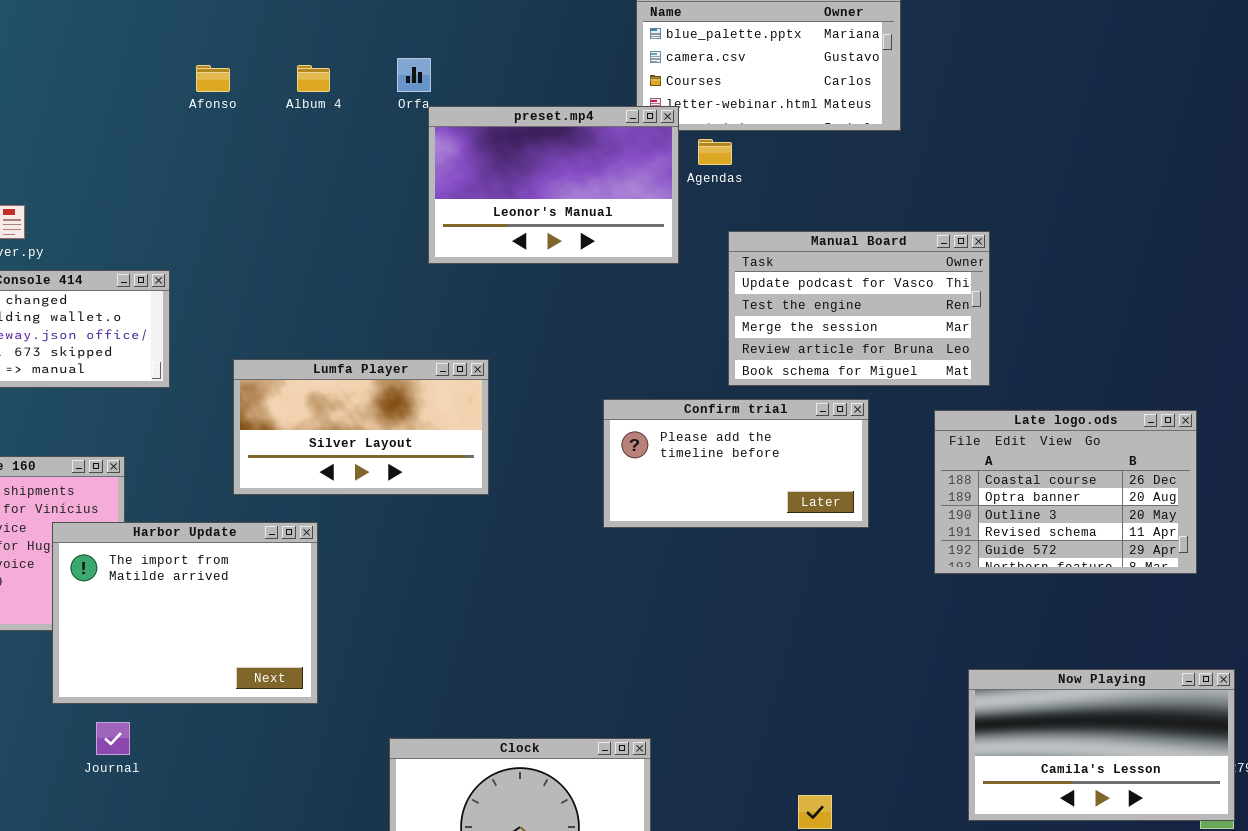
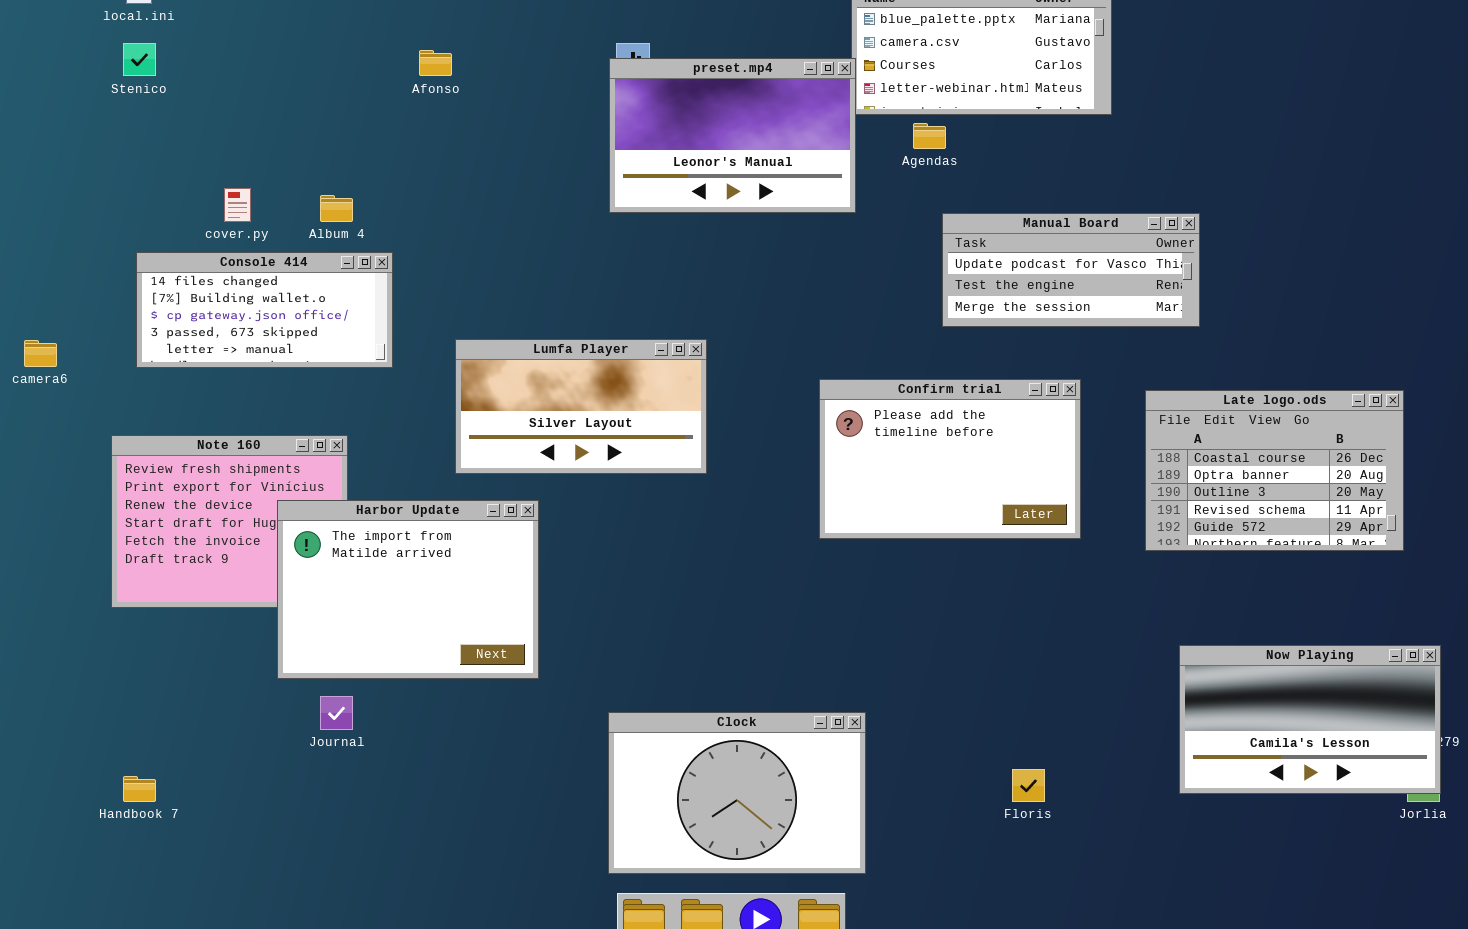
Album 4: [297,65,330,92] -> [320,195,353,222], moved
preset.mp4: [428,106,679,264] -> [609,58,856,213], moved
Manual Board: [728,231,990,386] -> [942,213,1200,327], resized
Confirm trial: [603,399,869,528] -> [819,379,1081,539], resized

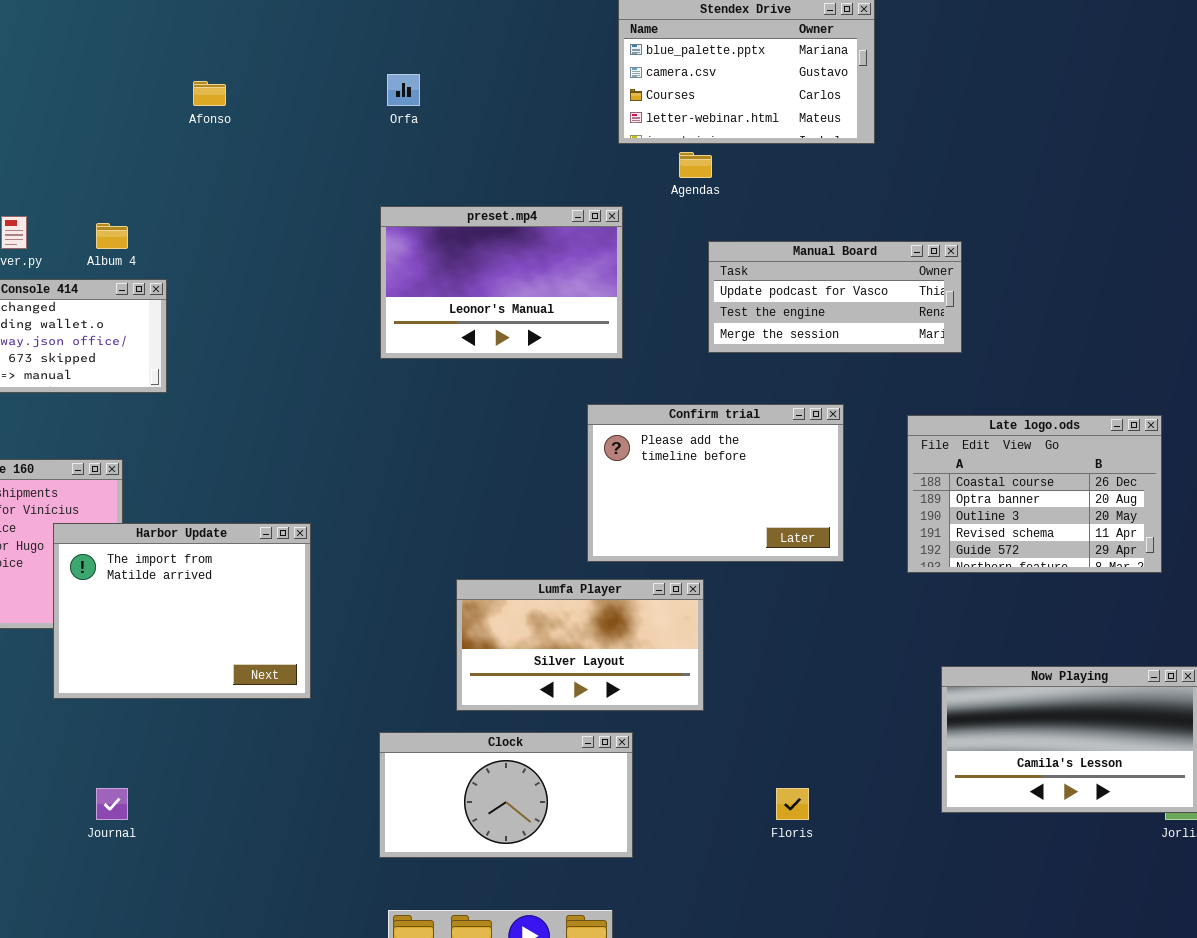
preset.mp4: [609,58,856,213] -> [380,206,623,359], moved
Lumfa Player: [455,339,707,474] -> [456,579,704,711], moved
Journal: [320,696,353,730] -> [96,788,128,820], moved
Clock: [608,712,866,874] -> [379,732,633,858], resized

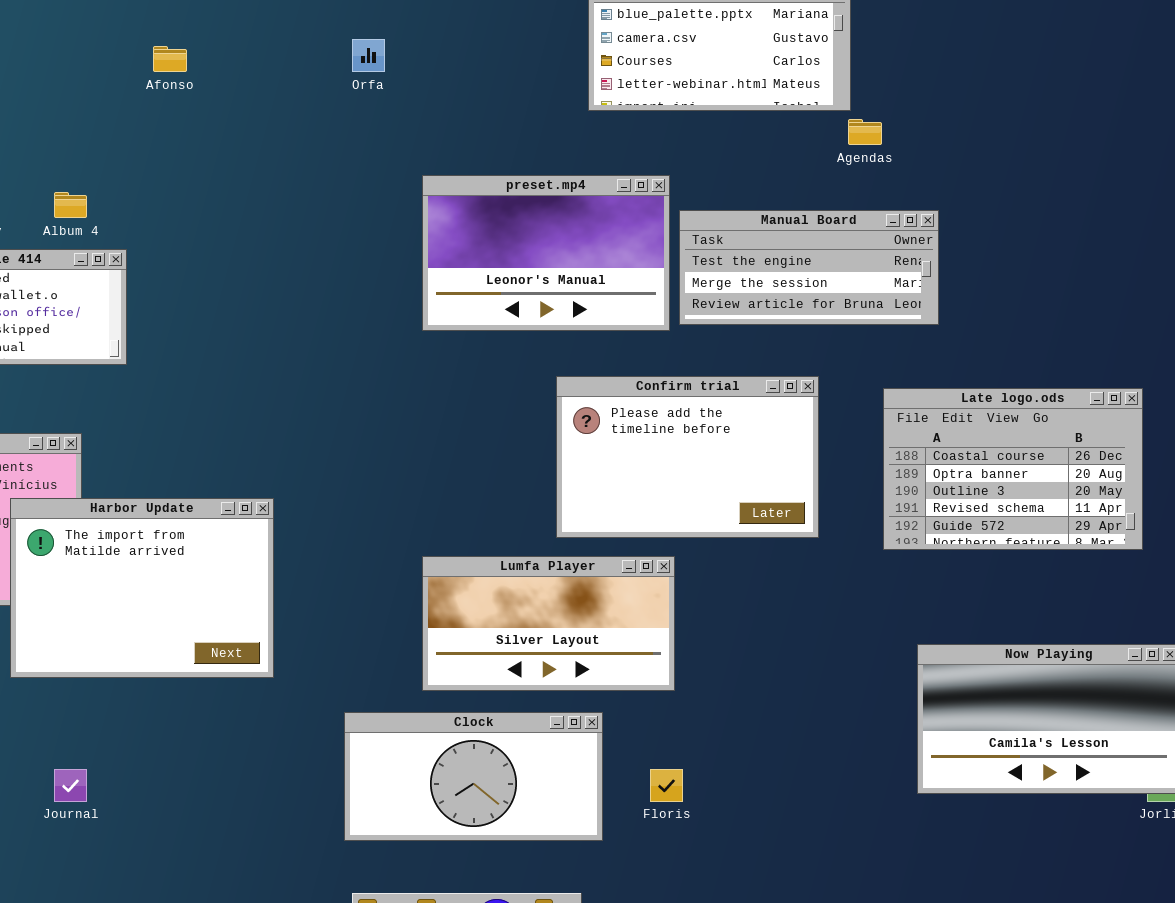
Agendas: [679,152,712,178] -> [848,119,882,145], moved
preset.mp4: [380,206,623,359] -> [422,175,670,331], moved
Manual Board: [708,241,962,353] -> [679,210,939,325], scrolled down 1 row
Floris: [776,788,809,820] -> [650,769,683,802], moved

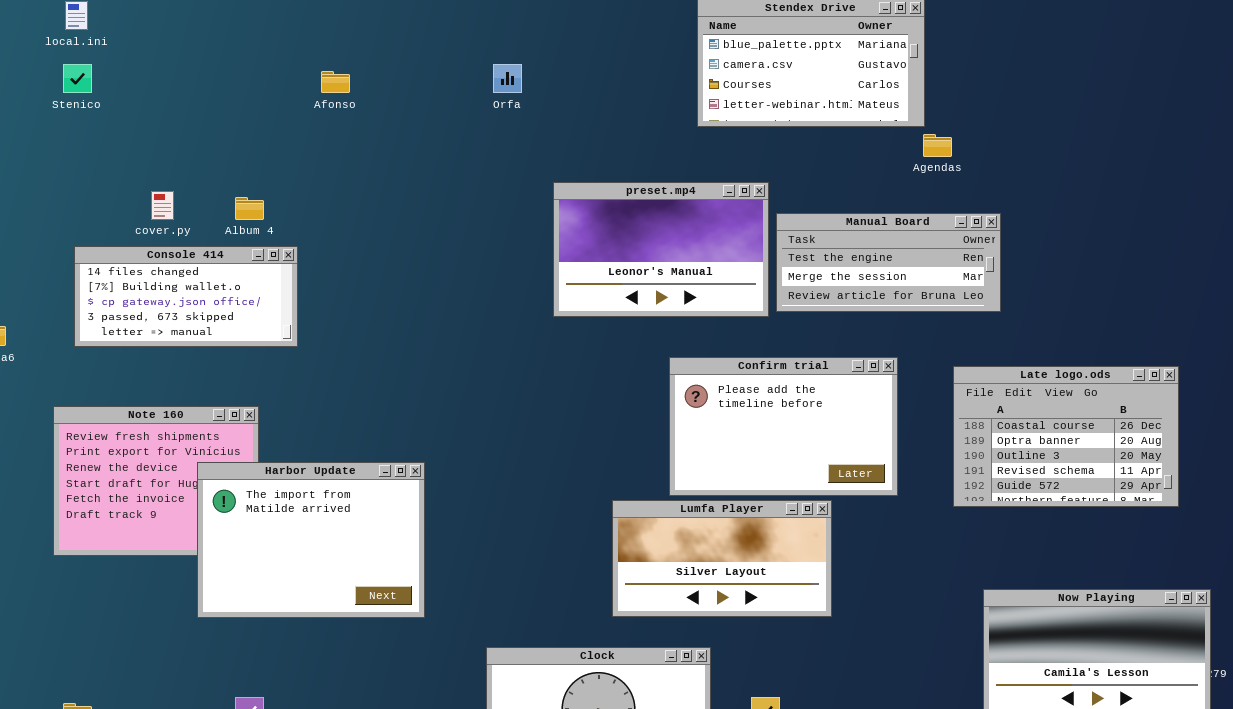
Lumfa Player: [422,556,675,691] -> [612,500,832,617], moved

